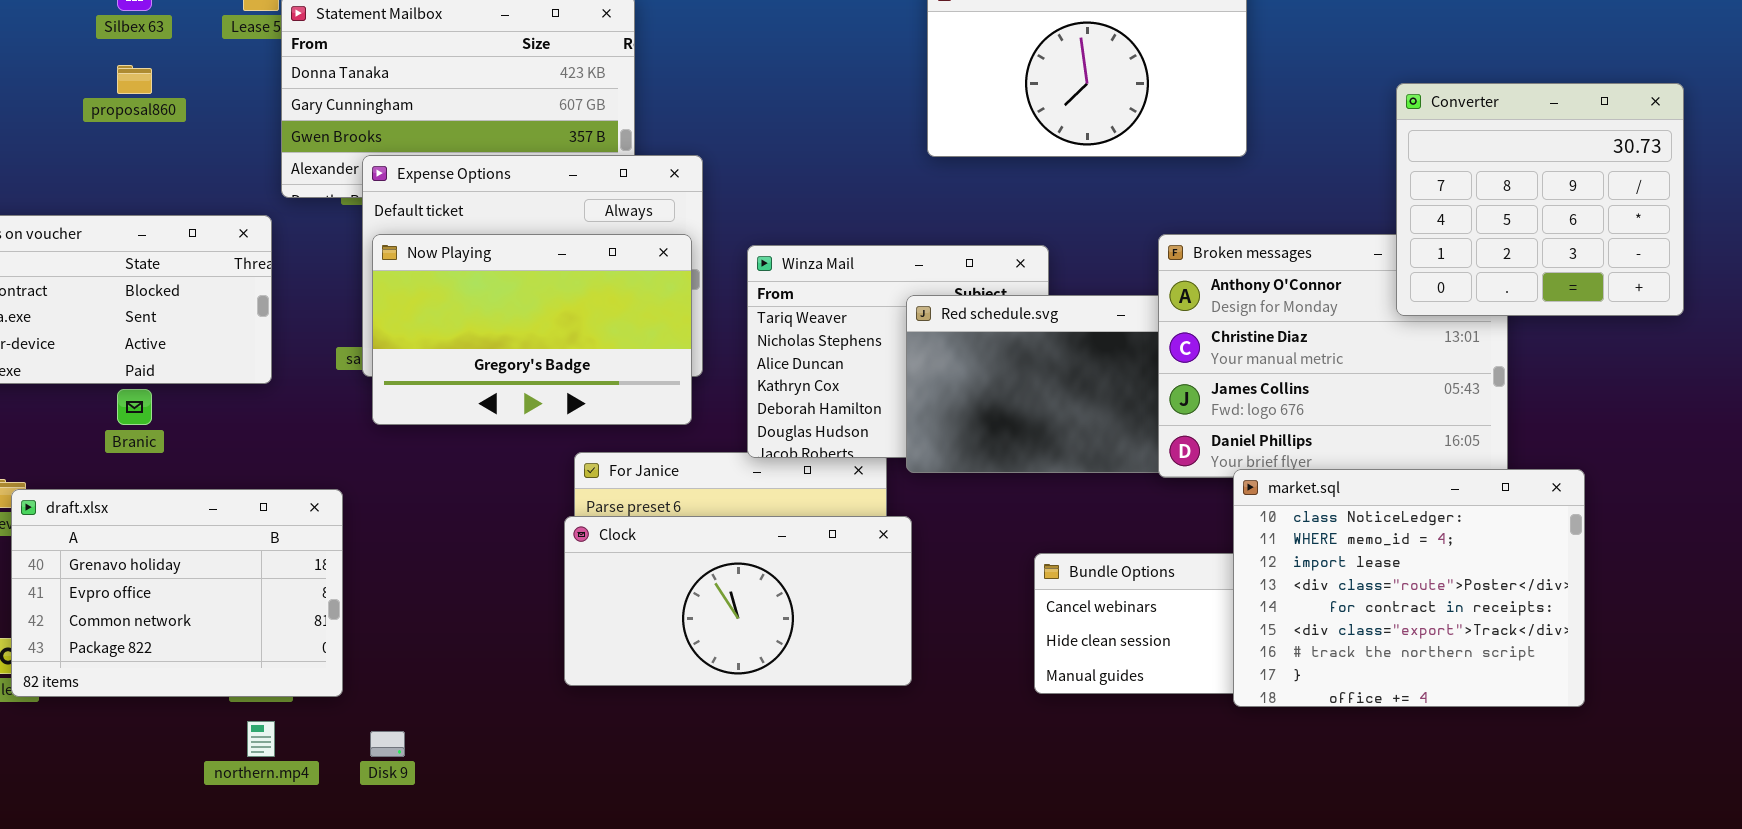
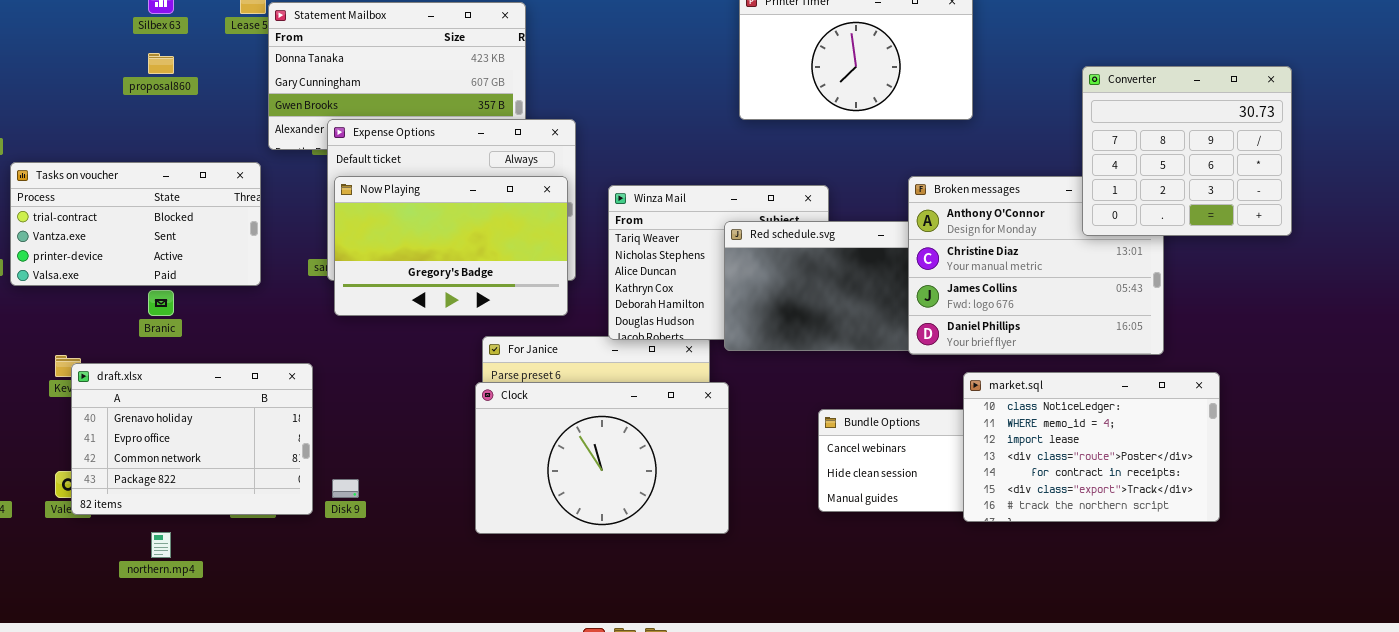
market.sql: [1233,469,1585,707] -> [963,372,1220,522], resized
Clock: [564,516,912,686] -> [475,382,729,534], resized
northern.mp4: [247,721,275,757] -> [151,532,171,558], moved
Disk 9: [370,731,405,757] -> [332,479,359,498], moved

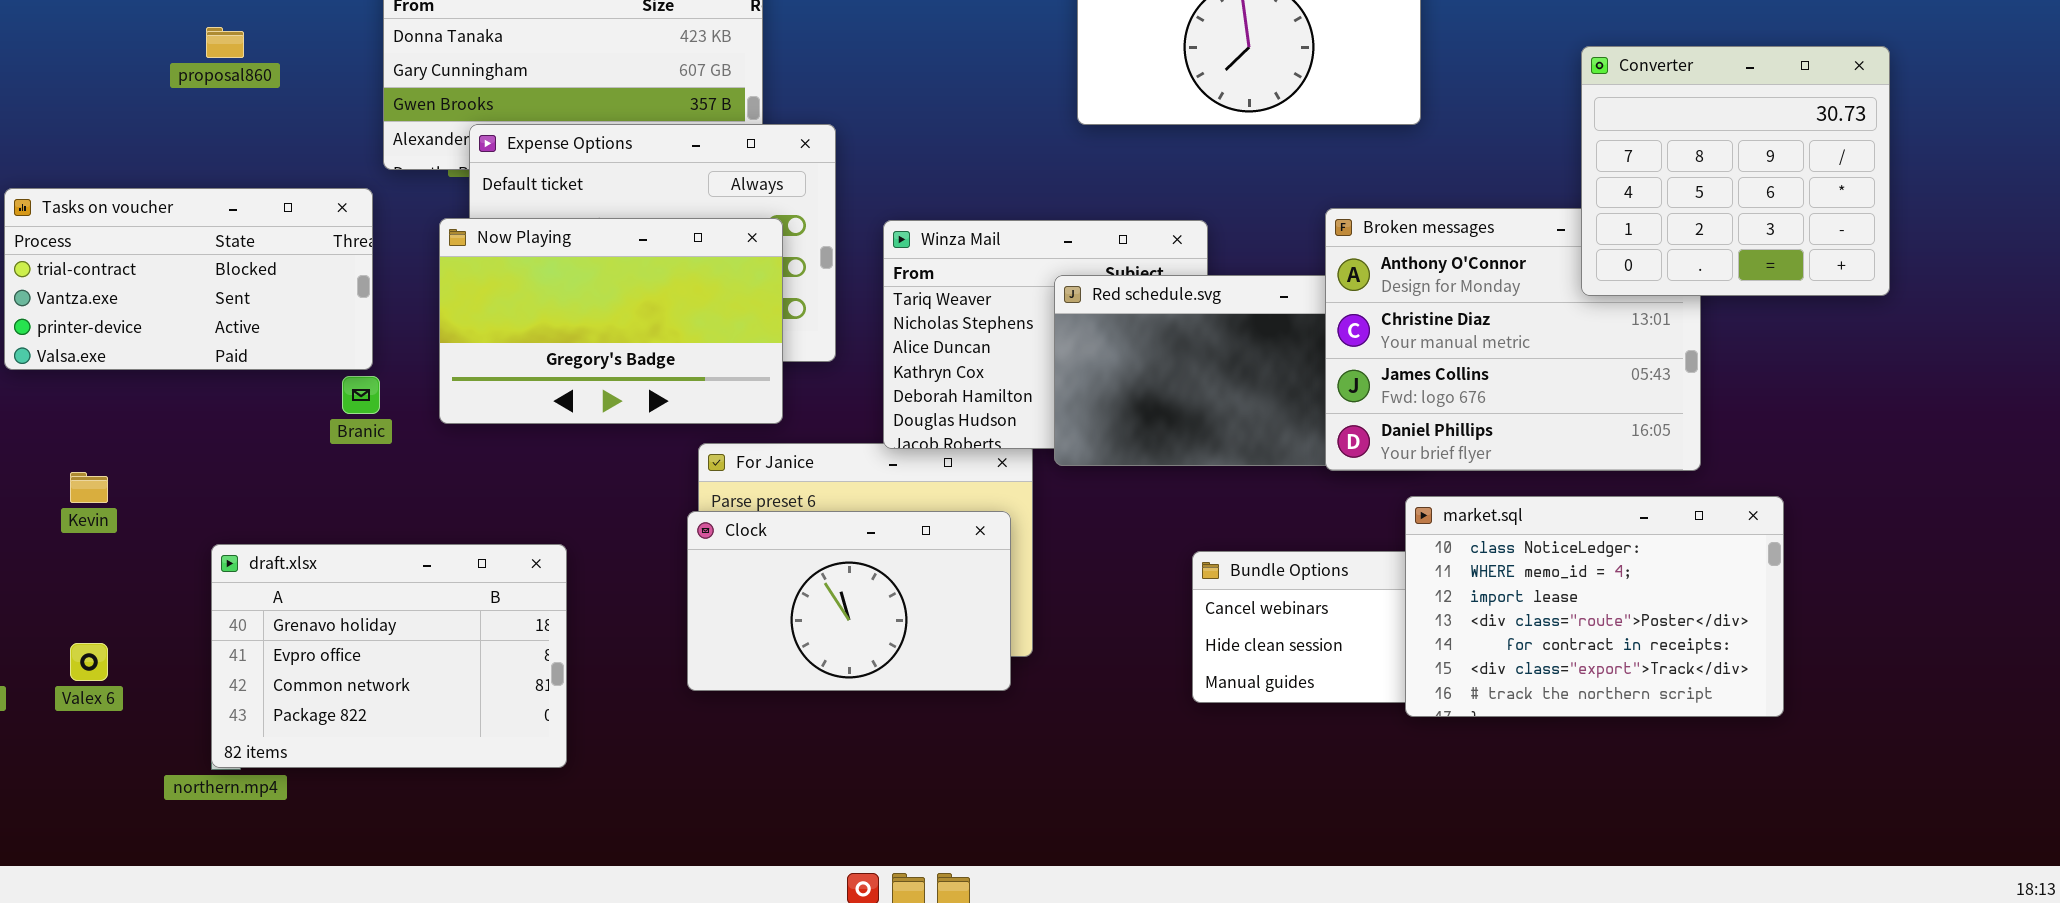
Now Playing: [334,176,568,316] -> [439,218,783,424], moved
Branic: [148,290,174,316] -> [342,376,380,414], moved
draft.xlsx: [71,363,313,515] -> [211,544,567,768], moved
Clock: [475,382,729,534] -> [687,511,1011,691], resized

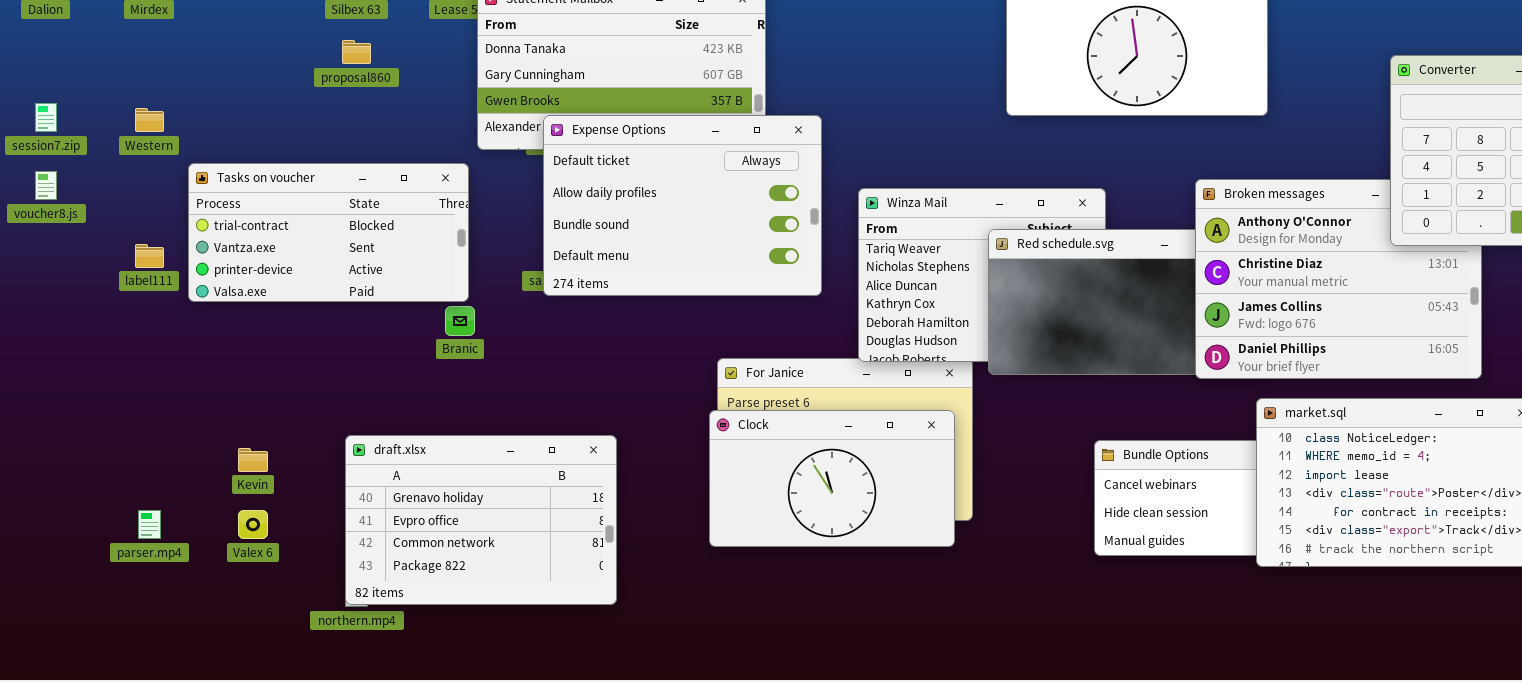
Now Playing: [439,218,783,424] -> none, closed
Kevin: [70,472,108,503] -> [238,448,268,472], moved

